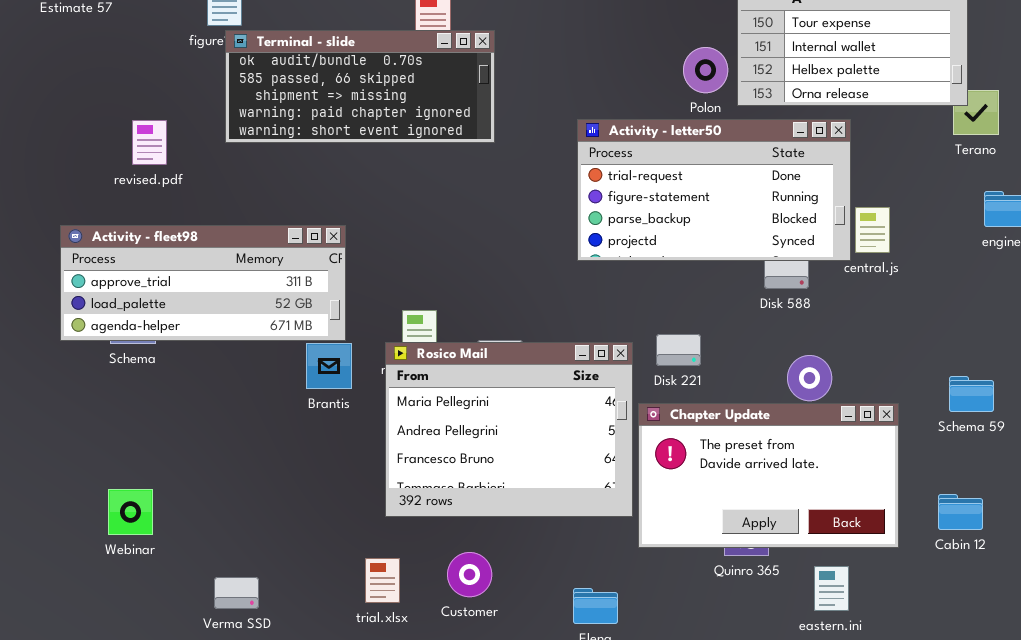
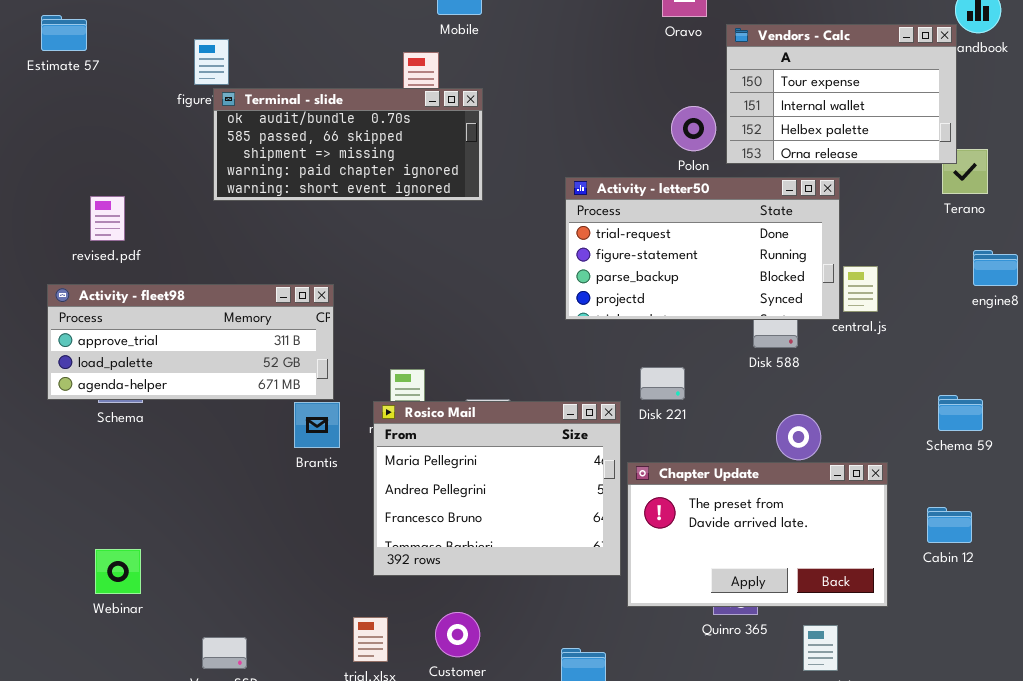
revised.pdf: [132,120,167,165] -> [90,196,125,241], moved
Disk 221: [656,334,701,366] -> [640,367,685,400], moved
Schema 59: [949,376,994,412] -> [938,395,983,431], moved
Cabin 12: [938,494,983,530] -> [927,507,972,543], moved

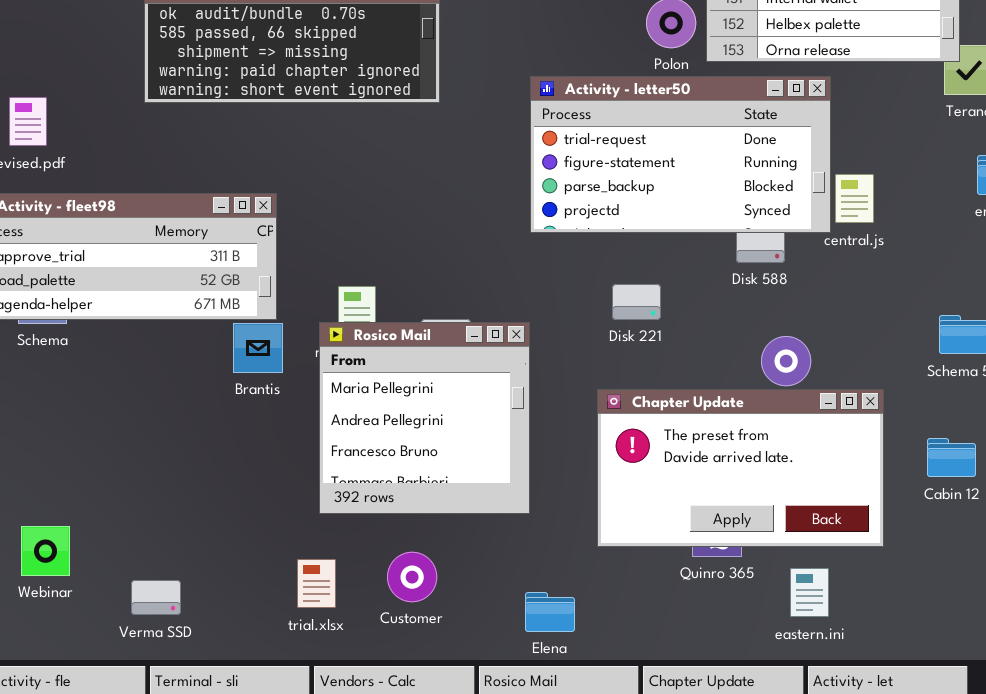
Rosico Mail: [373,401,621,576] -> [319,322,530,514], resized
Webinar: [95,549,141,594] -> [21,526,70,576], moved

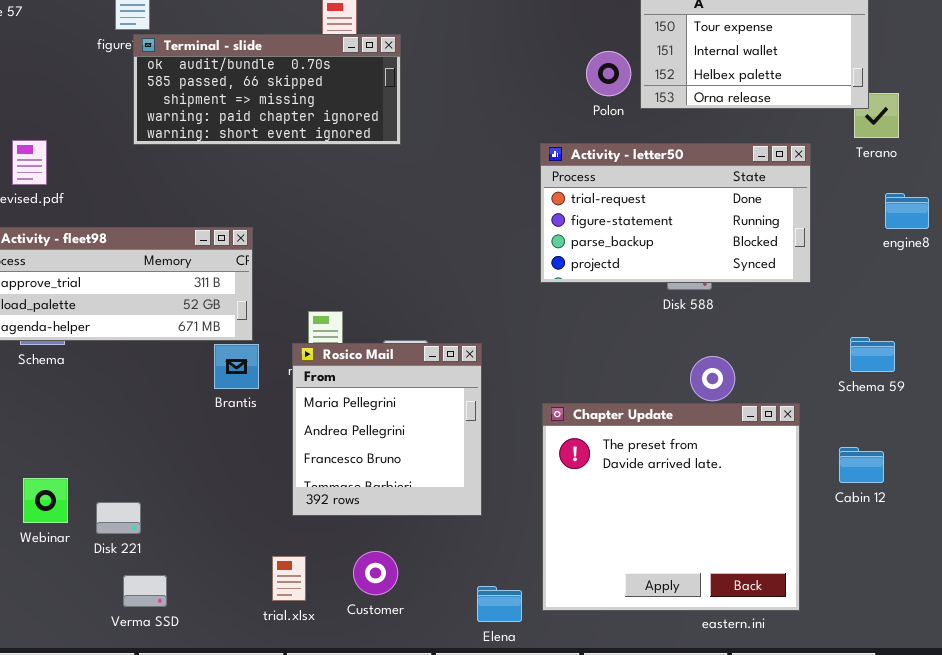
Activity - letter50: [530,76,831,233] -> [540,143,811,283], moved
Disk 221: [612,284,661,320] -> [96,502,141,534], moved
Chapter Update: [597,389,884,547] -> [542,403,800,611], resized
Webinar: [21,526,70,576] -> [23,478,68,523], moved

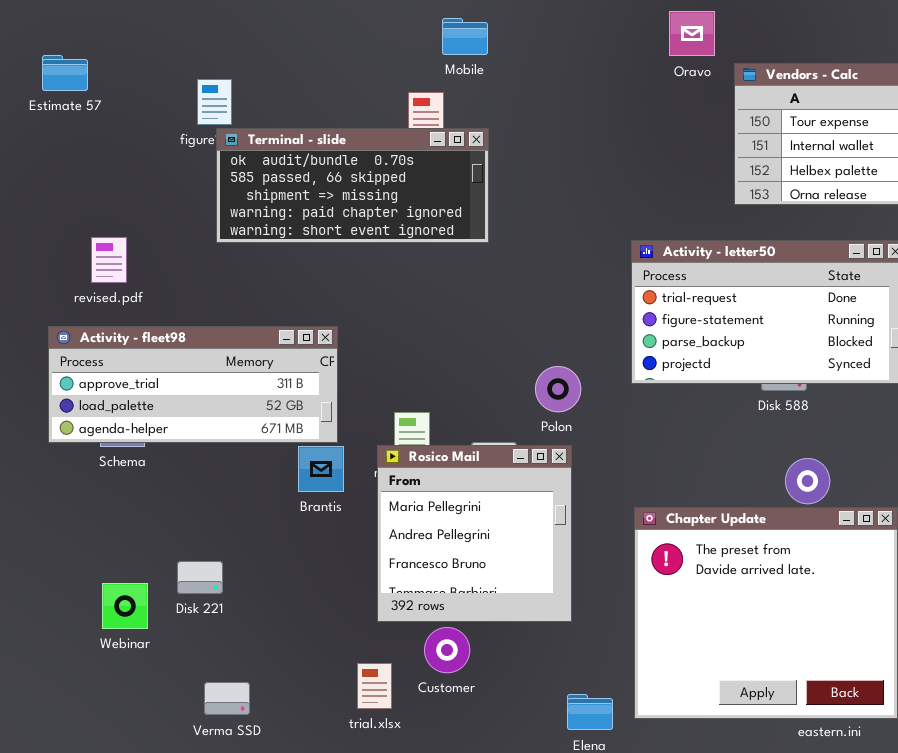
Polon: [586,51,631,96] -> [535,366,581,412], moved
Disk 221: [96,502,141,534] -> [177,561,223,594], moved
Customer: [353,551,398,595] -> [424,627,470,673], moved

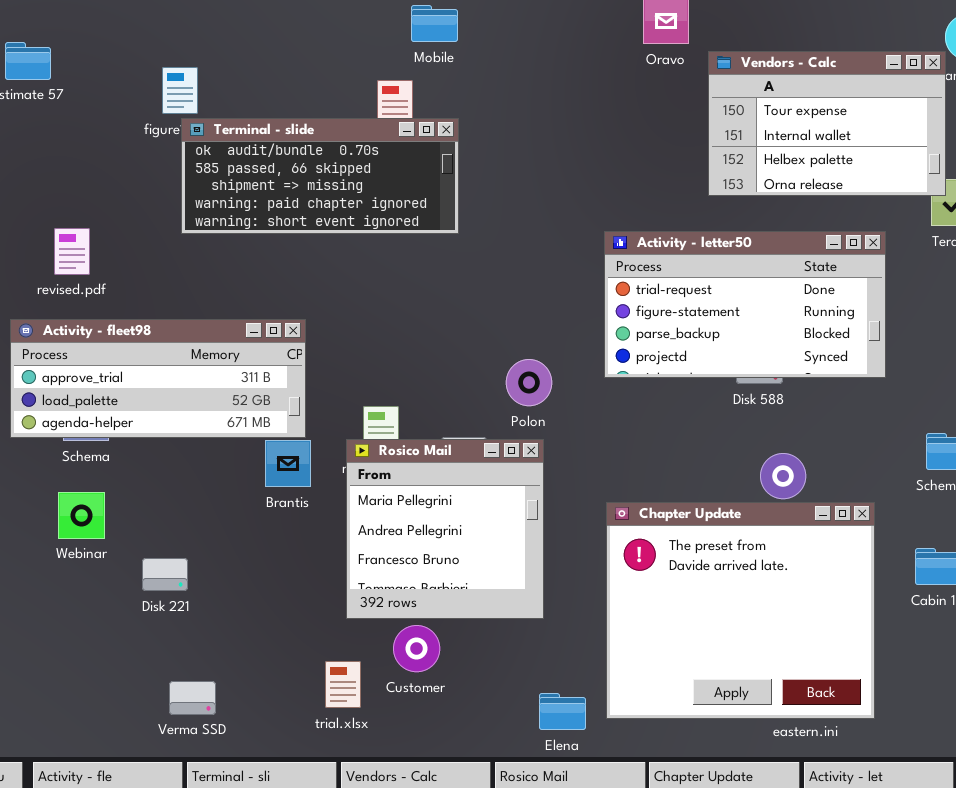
Webinar: [102,583,148,629] -> [58,492,105,539], moved

